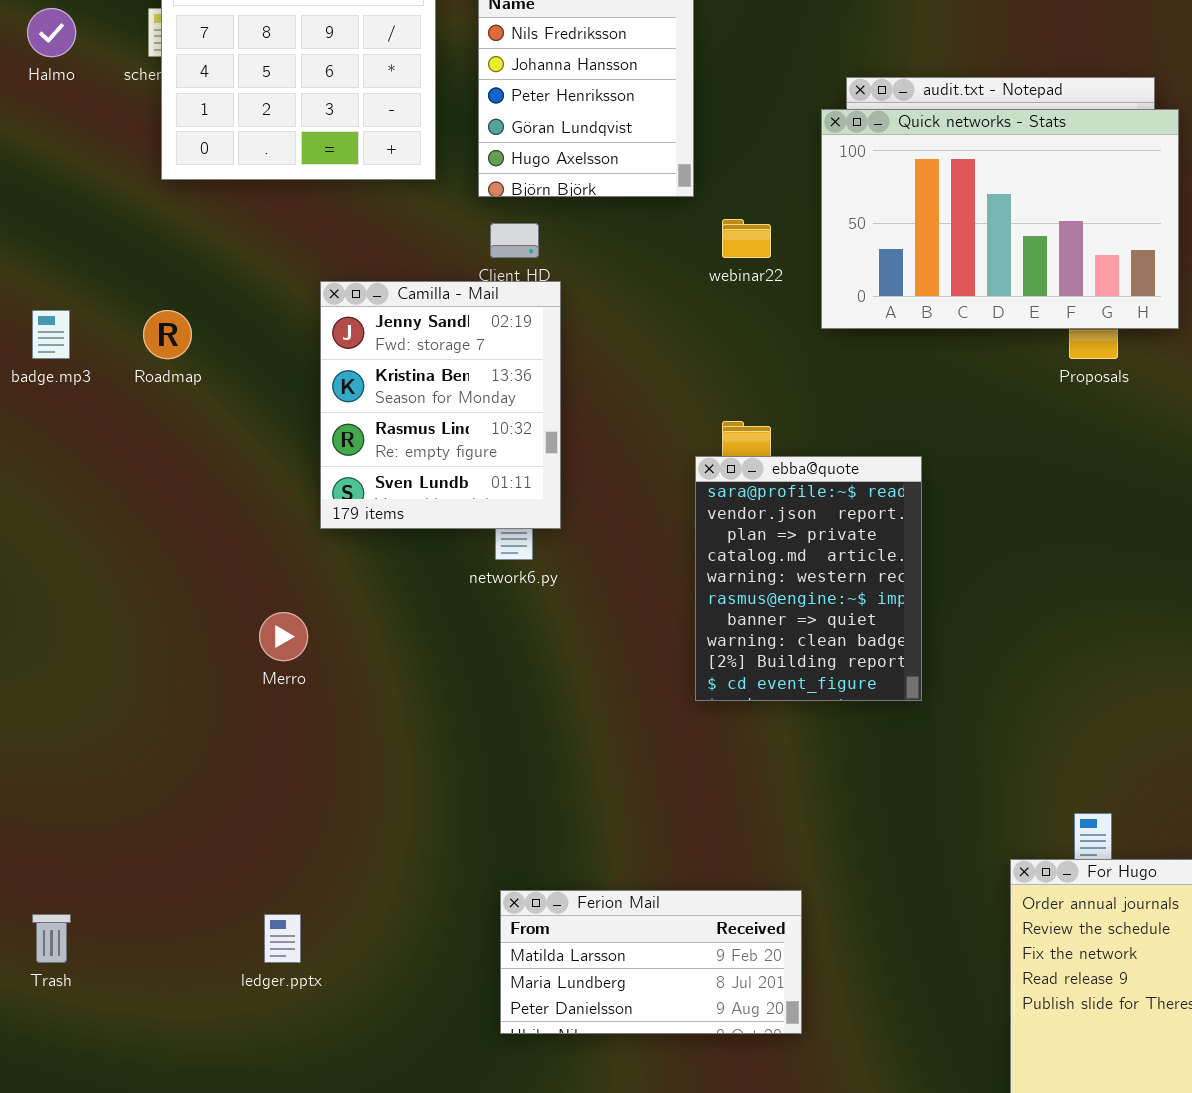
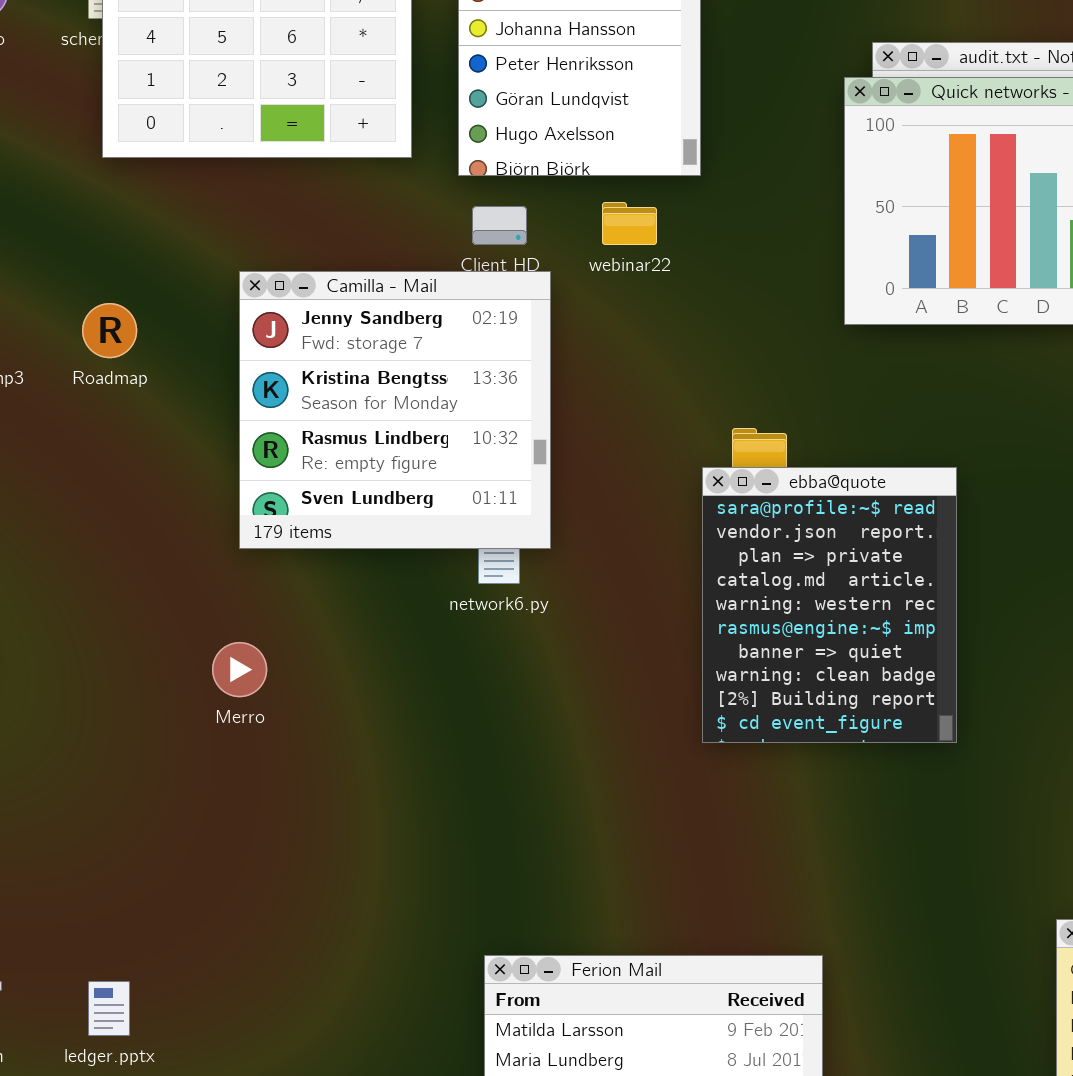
webinar22: [722,219,771,258] -> [602,202,657,245], moved
Camilla - Mail: [320,281,561,529] -> [239,271,551,549], resized
ledger.pptx: [264,914,301,963] -> [88,981,130,1036], moved

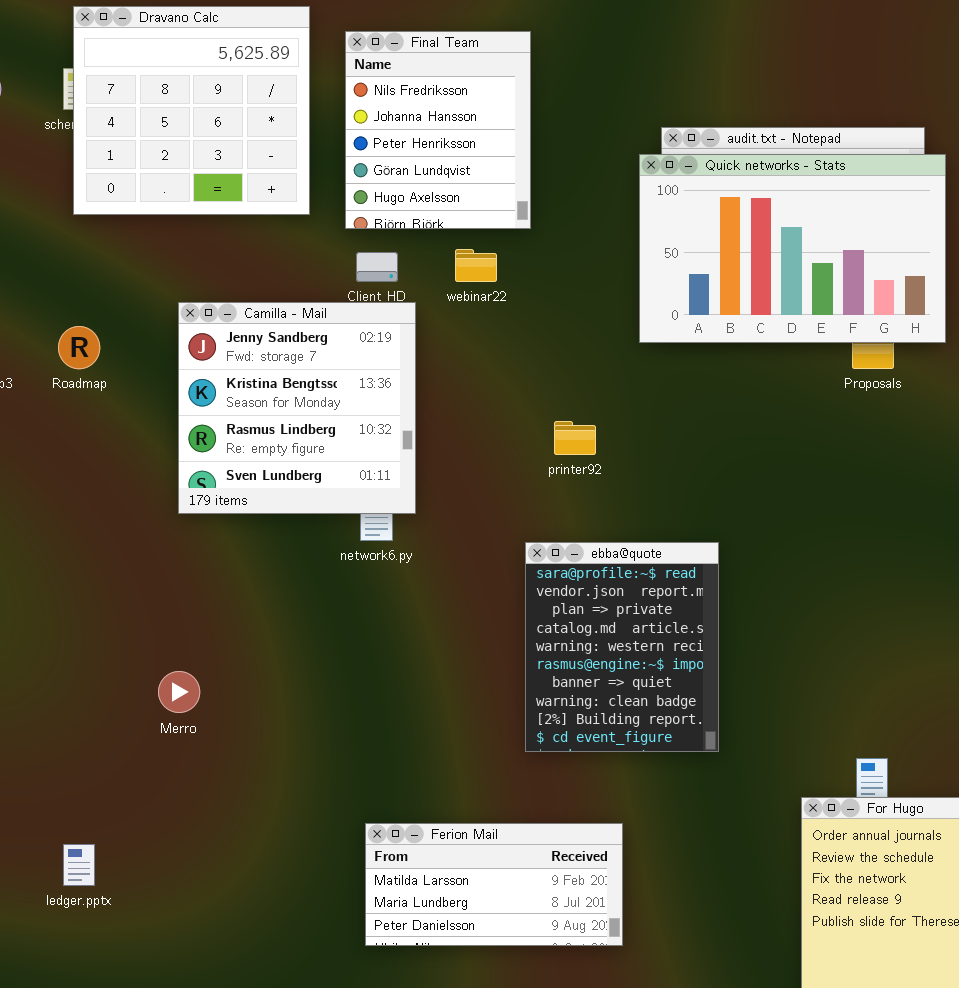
ebba@quote: [702,467,957,743] -> [525,542,719,752], moved
Merro: [212,642,267,697] -> [158,671,200,713], moved

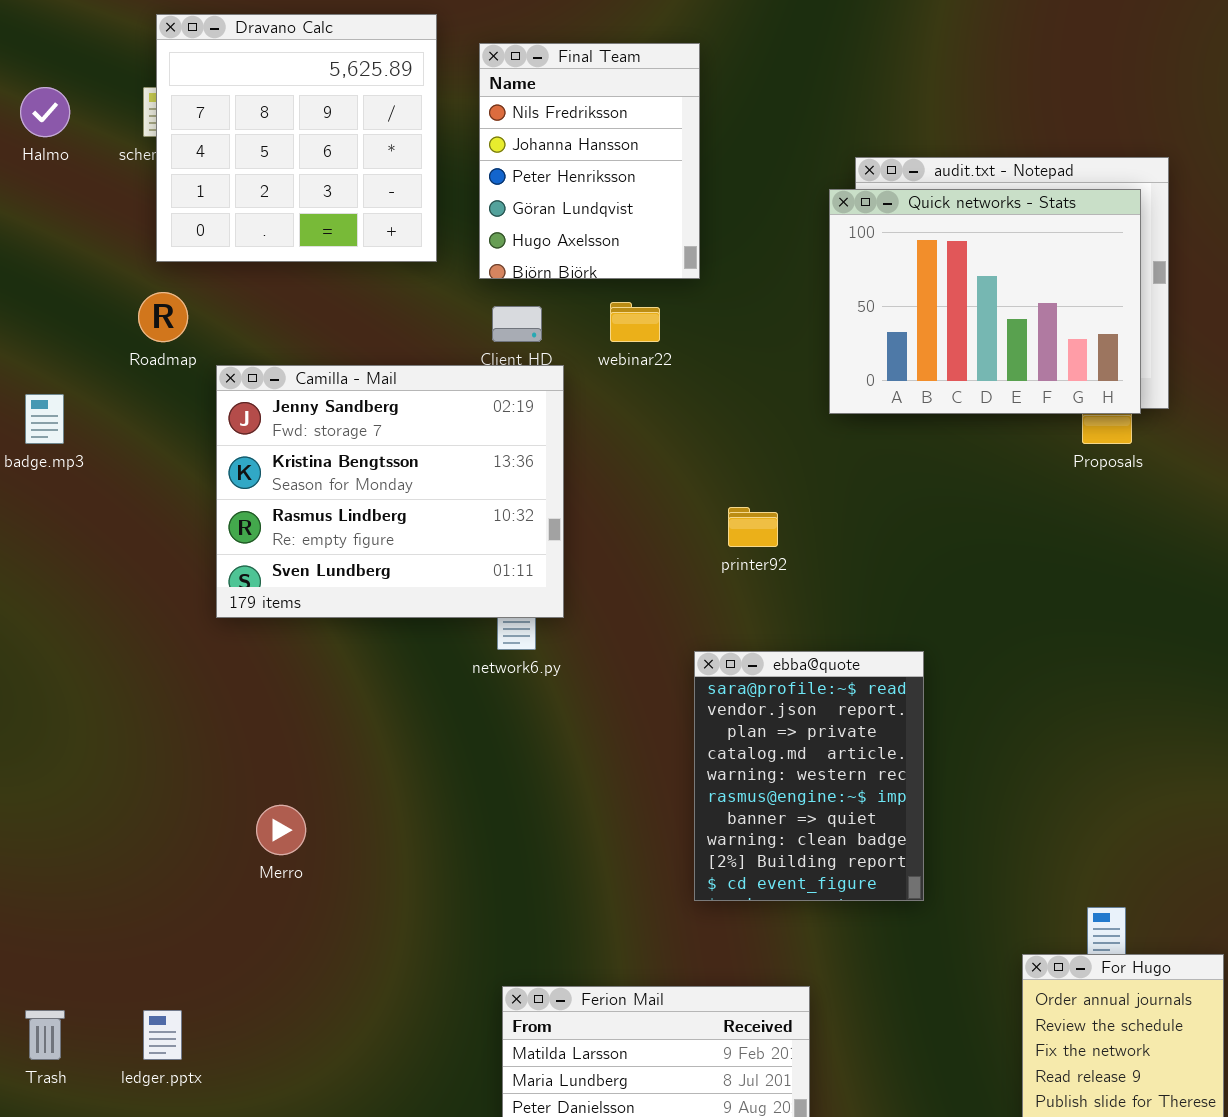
Quick networks - Stats: [639,154,946,343] -> [829,189,1141,414], resized
Camilla - Mail: [178,302,416,514] -> [216,365,564,618], resized
Roadmap: [58,326,100,369] -> [138,292,188,342], moved

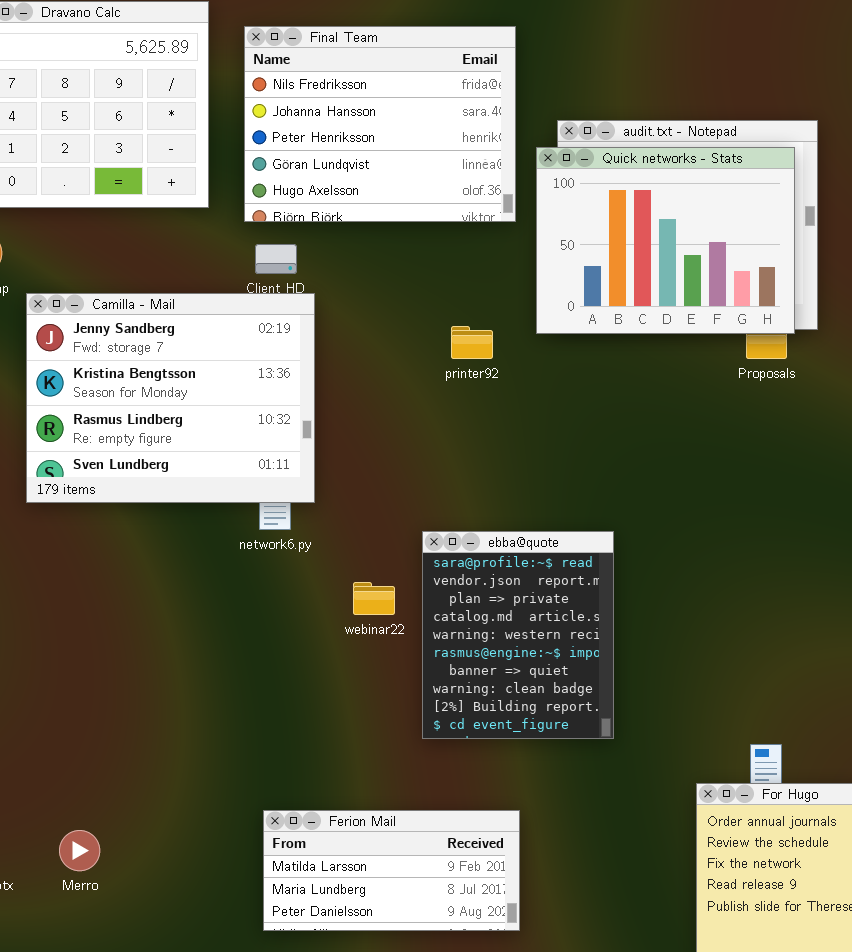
Final Team: [479,43,700,279] -> [244,26,516,222], resized
webinar22: [610,302,660,342] -> [353,582,395,615], moved
printer92: [728,507,778,547] -> [451,326,493,359], moved
Merro: [256,805,306,855] -> [59,830,100,871], moved

